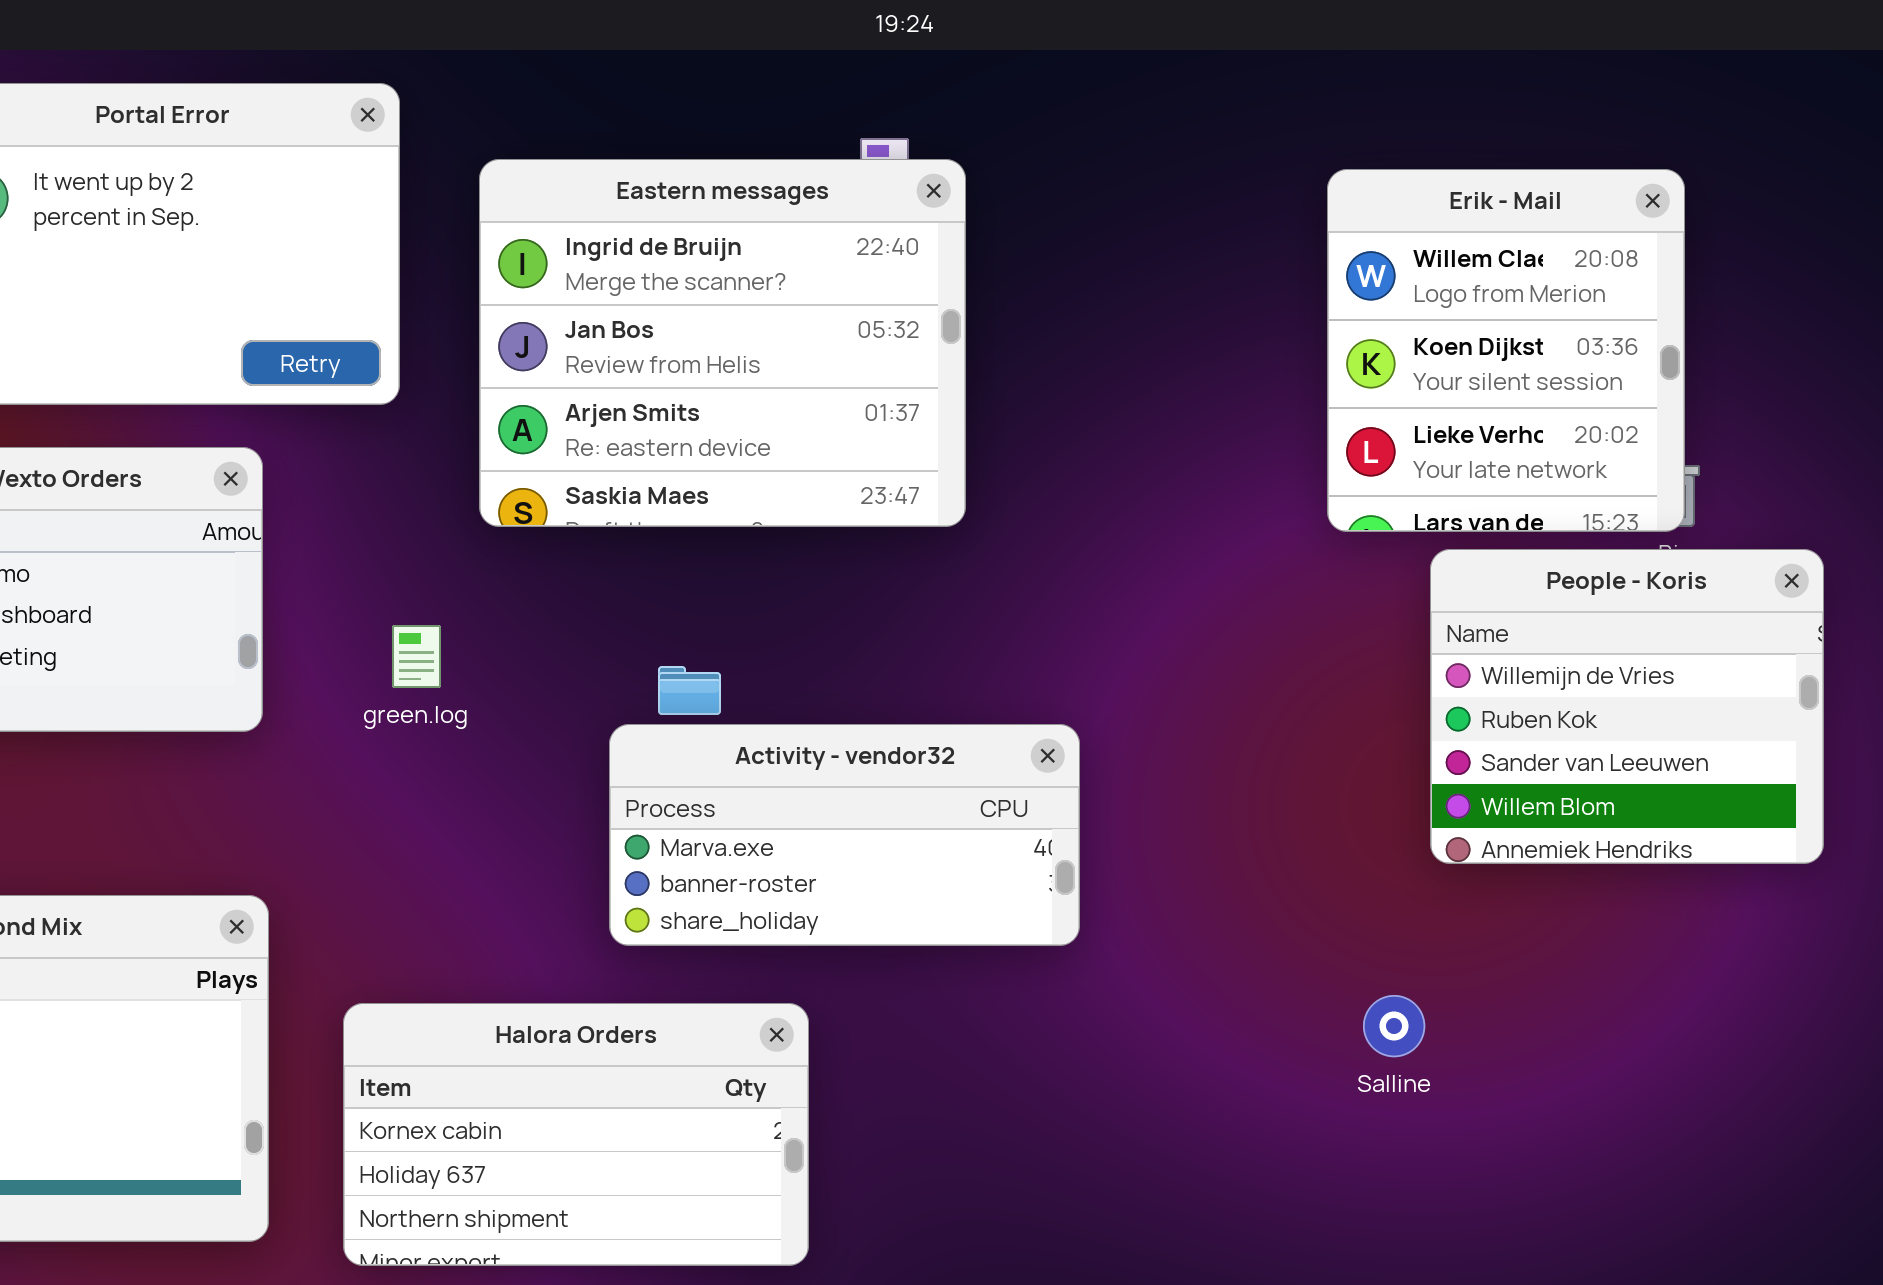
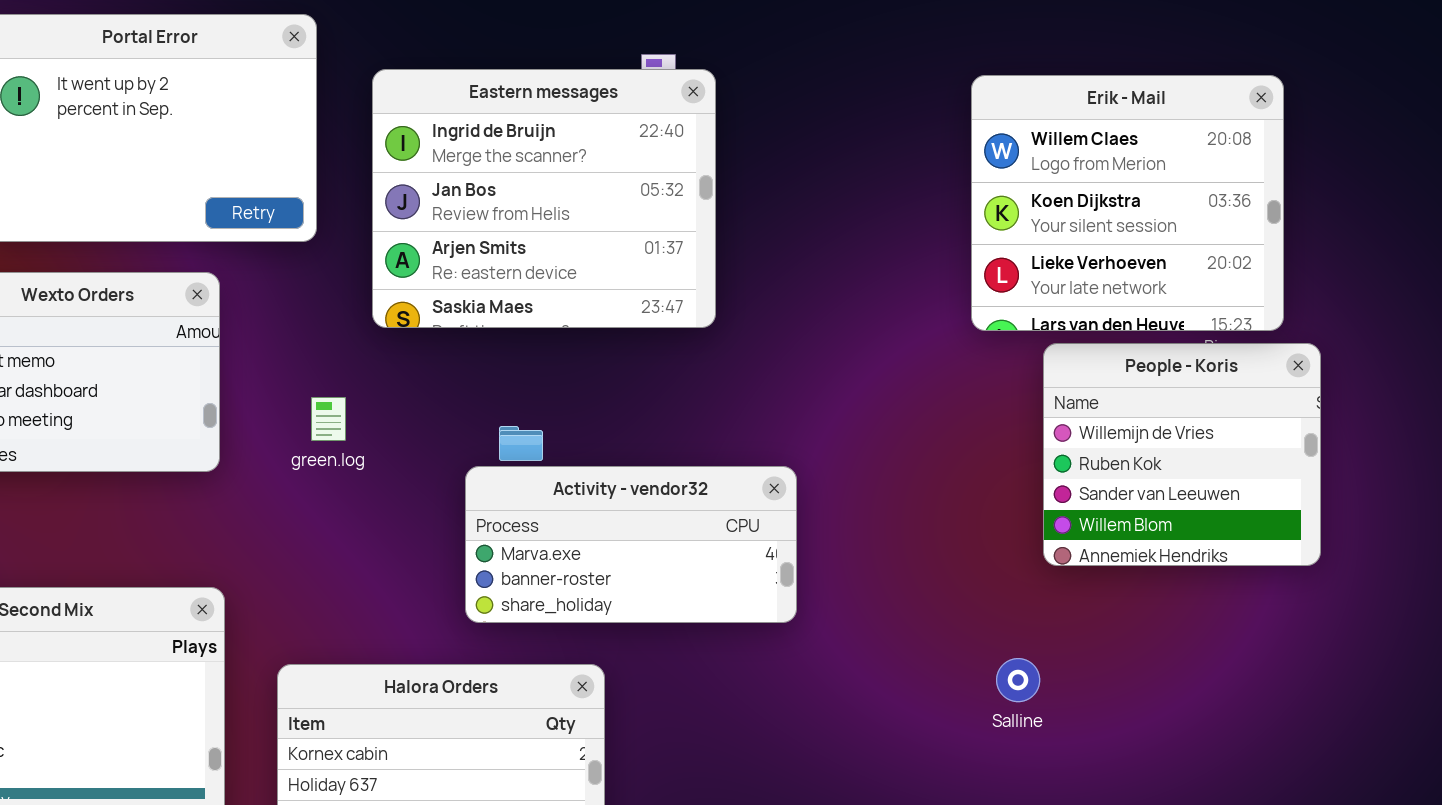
Erik - Mail: [1327,169,1685,532] -> [971,75,1284,331], resized

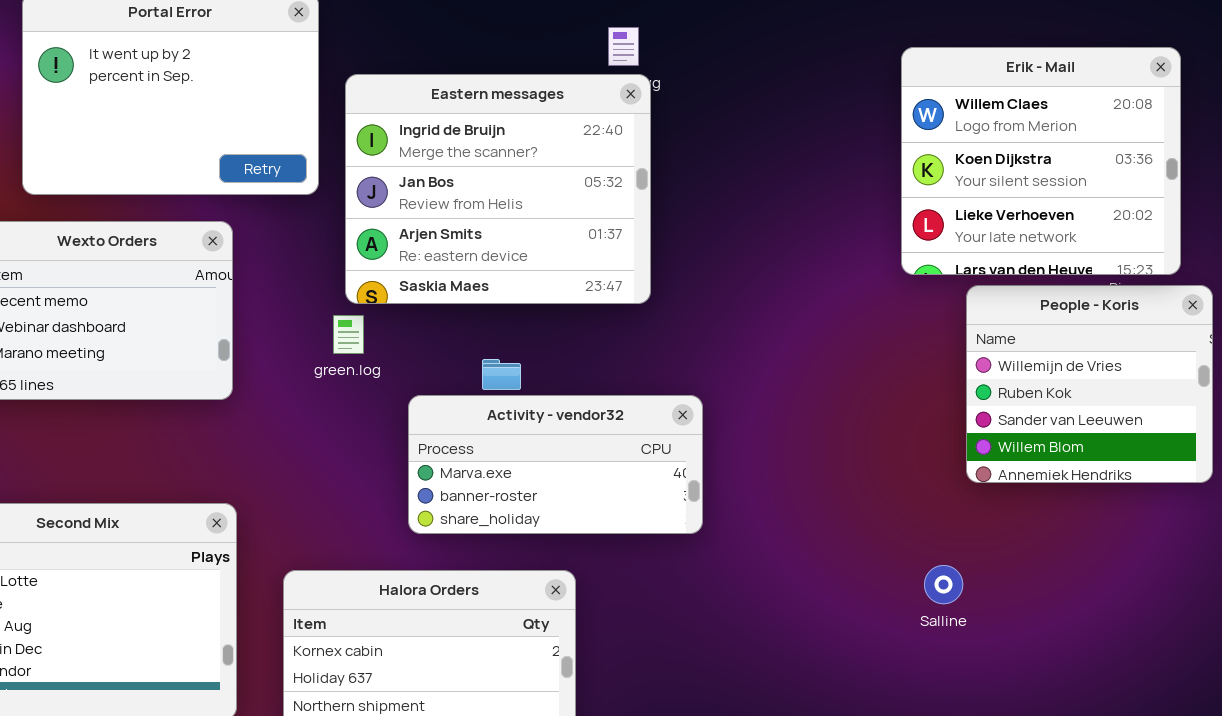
Eastern messages: [372,69,716,328] -> [345,74,651,304], moved
green.log: [311,397,346,441] -> [333,315,364,354], moved
Activity - vendor32: [465,466,797,623] -> [408,395,703,534], moved

